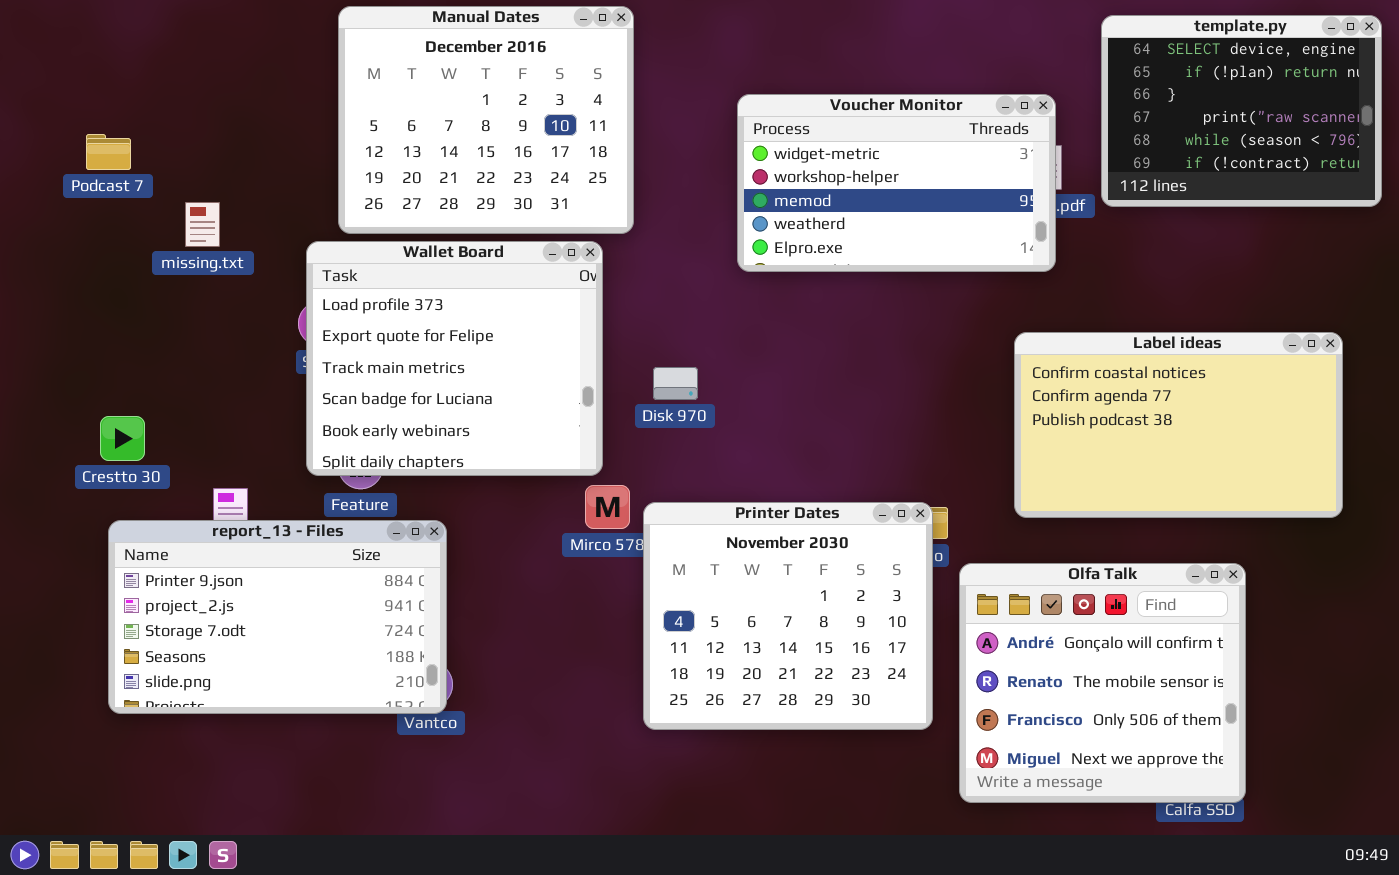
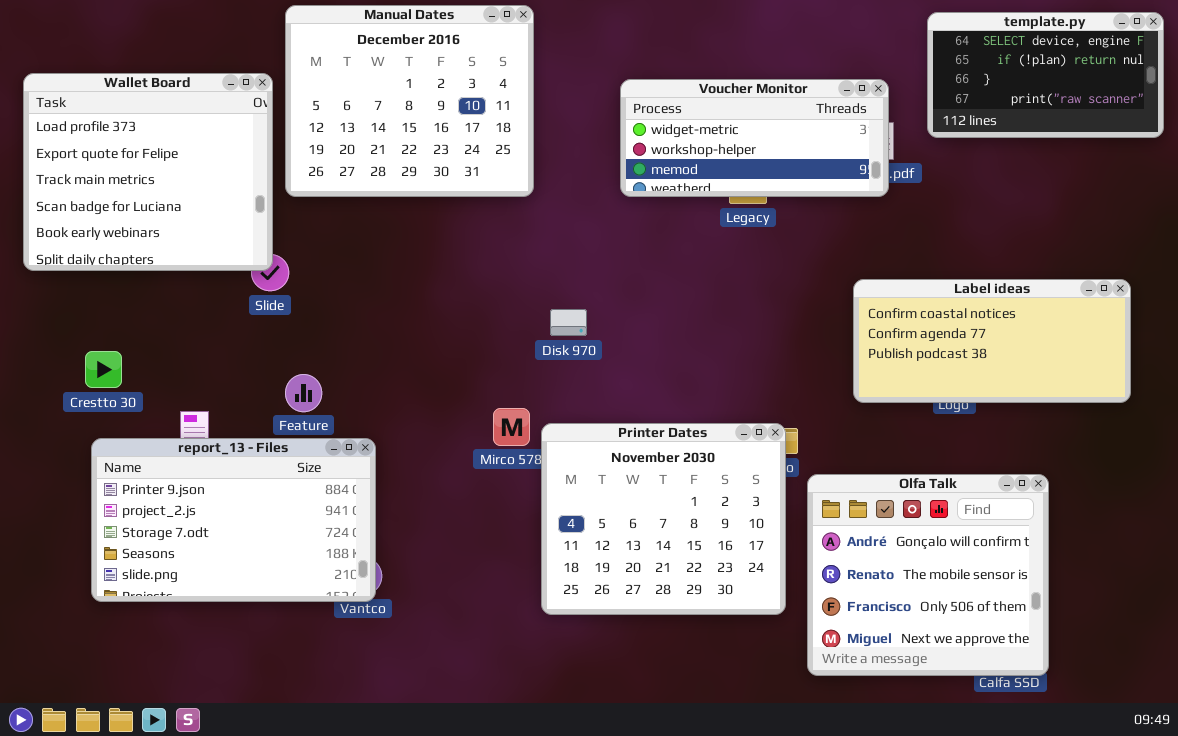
template.py: [1101,15,1382,207] -> [927,12,1164,138], resized
Voucher Monitor: [737,94,1056,272] -> [620,79,889,197], resized
Wallet Board: [306,241,603,476] -> [23,73,273,271], moved
Label ideas: [1014,332,1343,518] -> [853,279,1131,403], resized

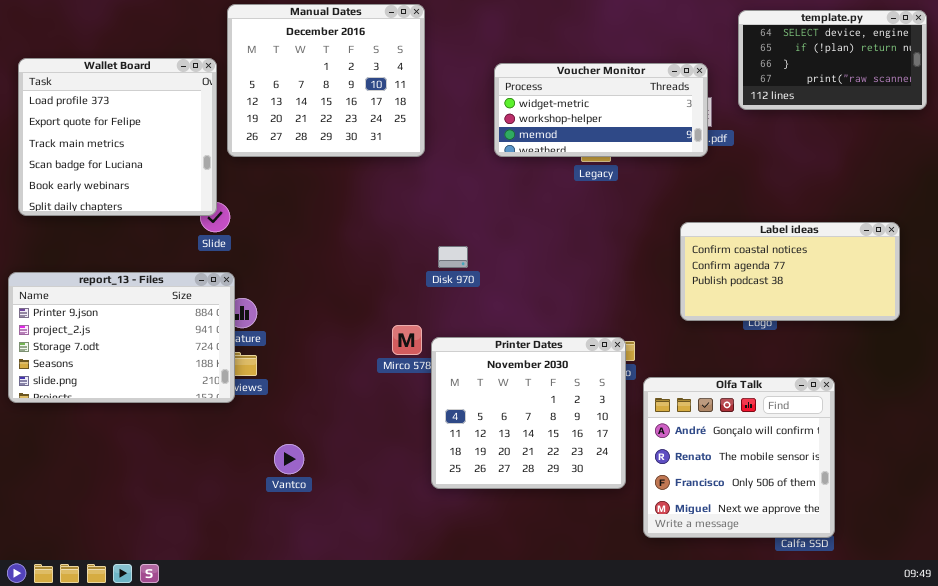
report_13 - Files: [91,438,376,602] -> [8,272,235,403], moved

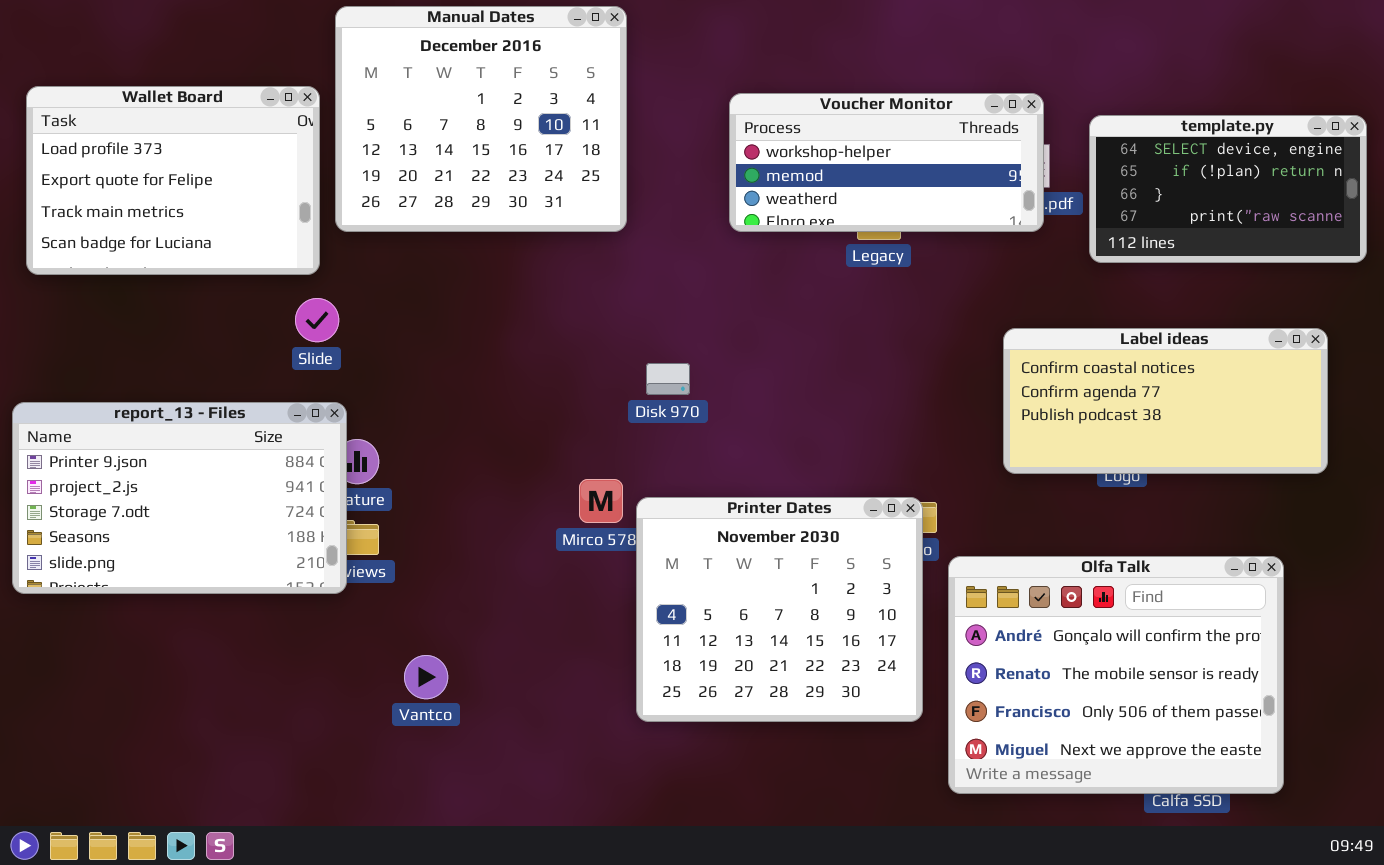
template.py: [738,10,927,110] -> [1089,115,1367,263], moved
Wallet Board: [18,58,217,216] -> [26,86,320,275], resized
Voucher Monitor: [494,63,708,157] -> [729,93,1044,232], scrolled down 1 row
Olfa Talk: [643,377,835,538] -> [948,556,1284,794], resized

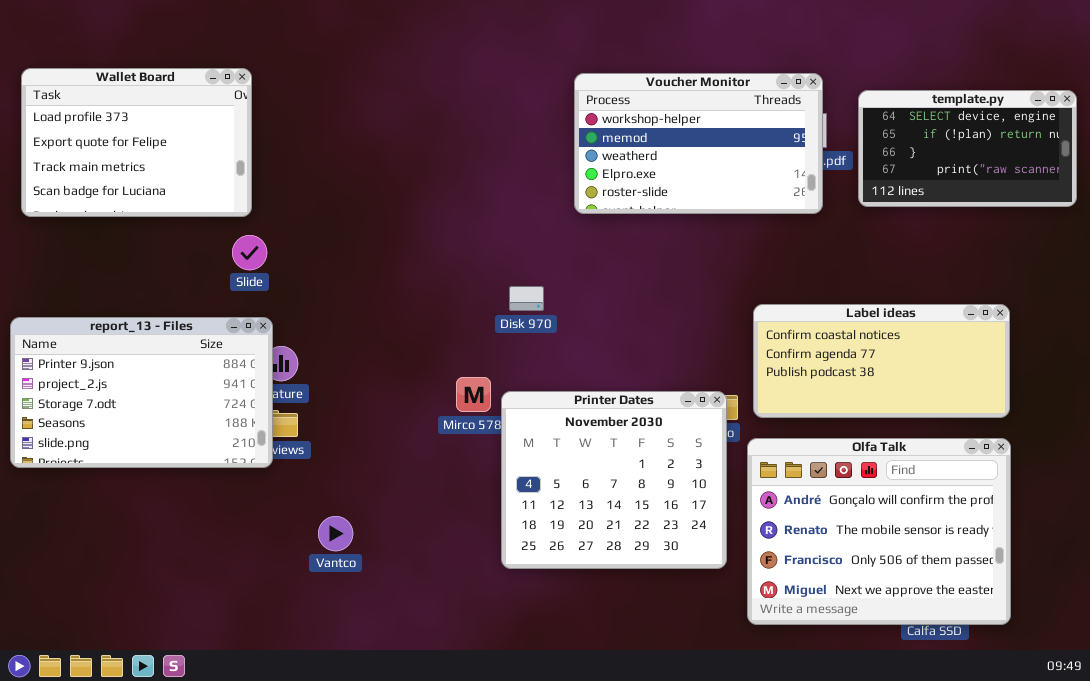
Manual Dates: [335,6,627,232] -> none, closed
Voucher Monitor: [729,93,1044,232] -> [574,73,823,214], resized
Label ideas: [1003,328,1328,474] -> [753,304,1010,418], moved

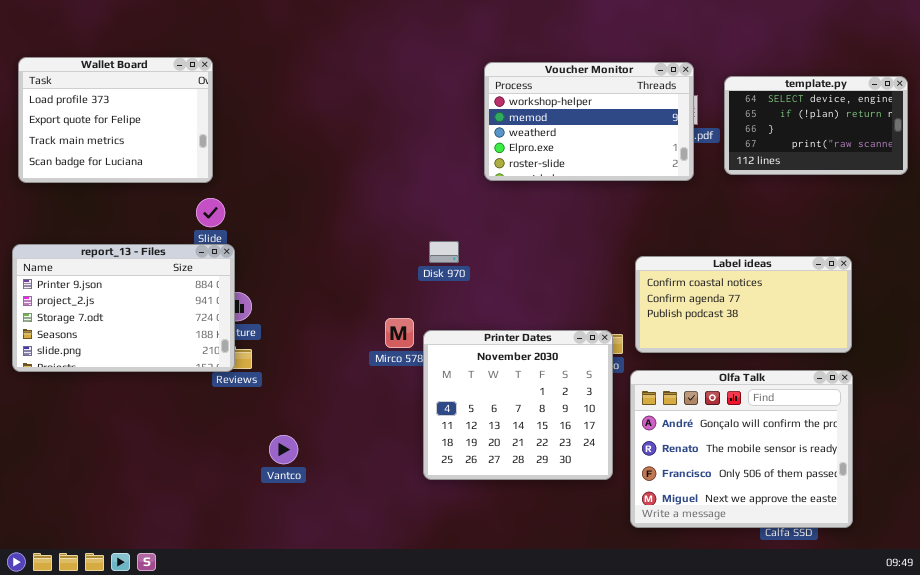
report_13 - Files: [10,317,273,468] -> [12,244,235,372], moved

